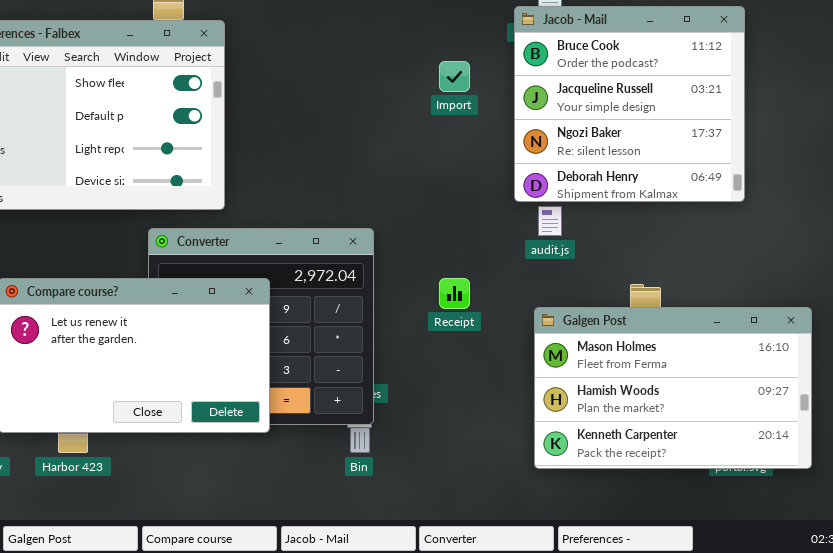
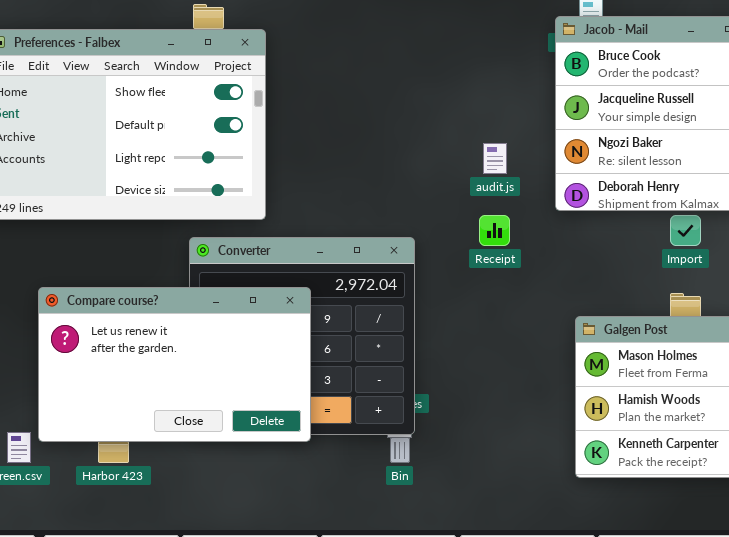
Import: [439,61,470,92] -> [670,215,701,246], moved
audit.js: [538,206,562,236] -> [483,143,507,174], moved
Receipt: [439,278,470,309] -> [479,215,510,246], moved

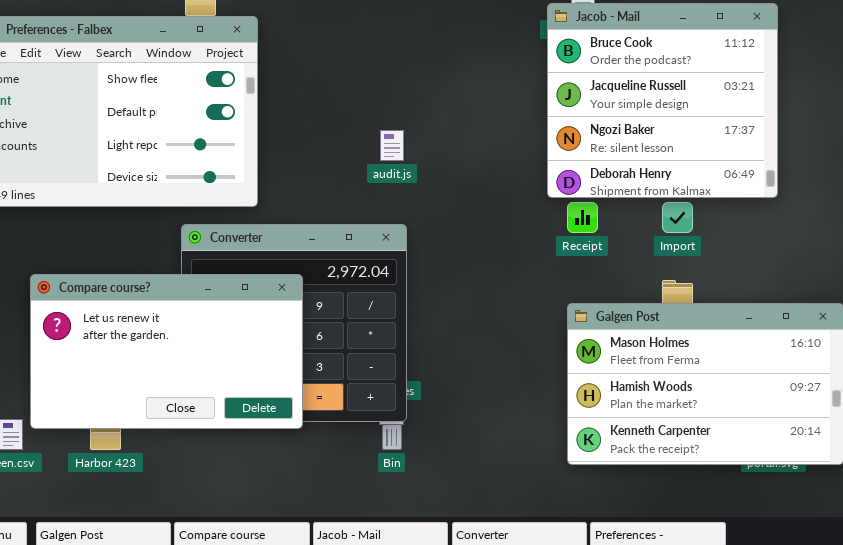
audit.js: [483,143,507,174] -> [380,130,404,161], moved
Receipt: [479,215,510,246] -> [567,202,598,233], moved

